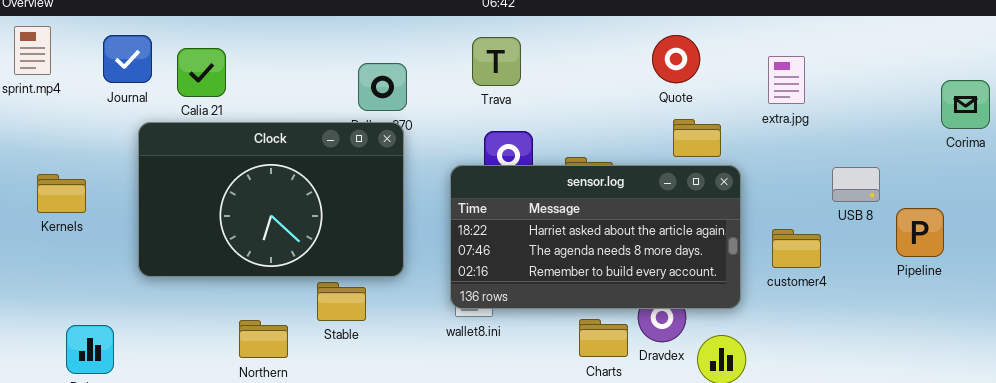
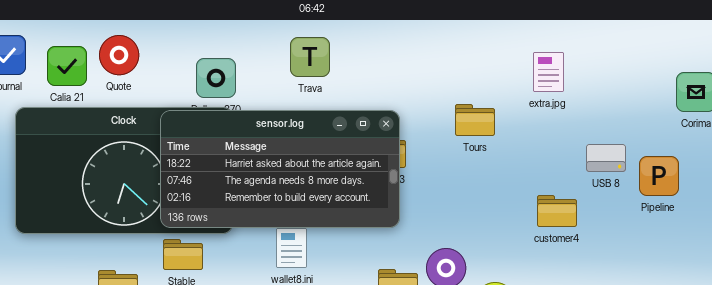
Quote: [652,35,700,83] -> [99,35,139,75], moved
sensor.log: [450,165,741,309] -> [160,110,400,228], moved
Pipeline: [896,208,944,257] -> [639,156,679,196], moved

